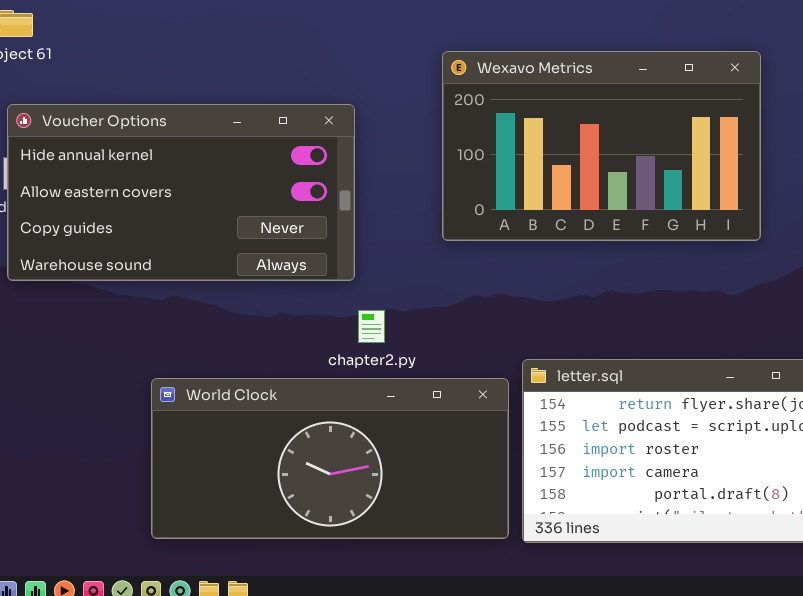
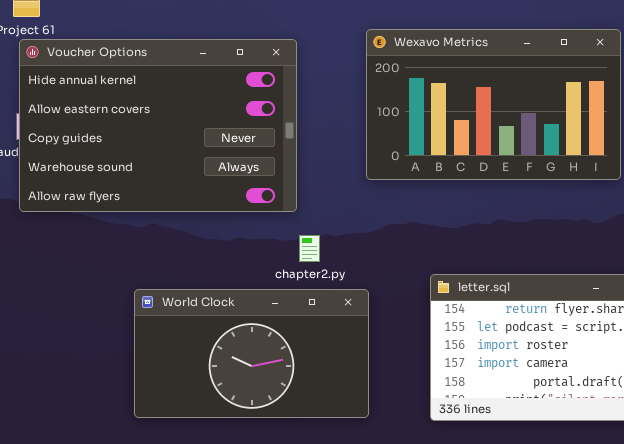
Voucher Options: [7,104,355,281] -> [19,39,297,212], resized
World Clock: [151,378,509,539] -> [134,289,369,418], resized

